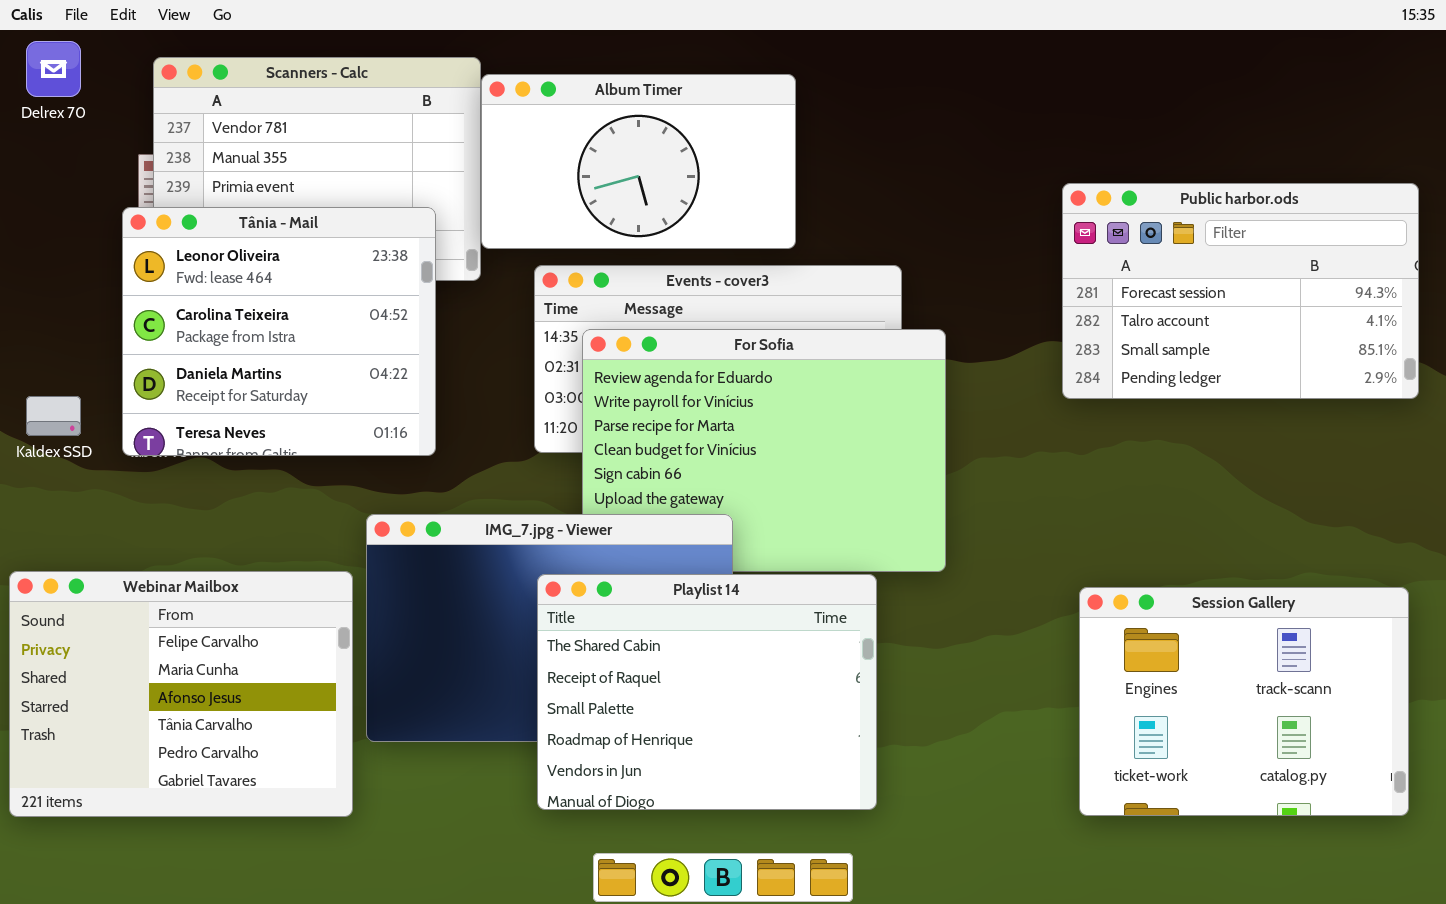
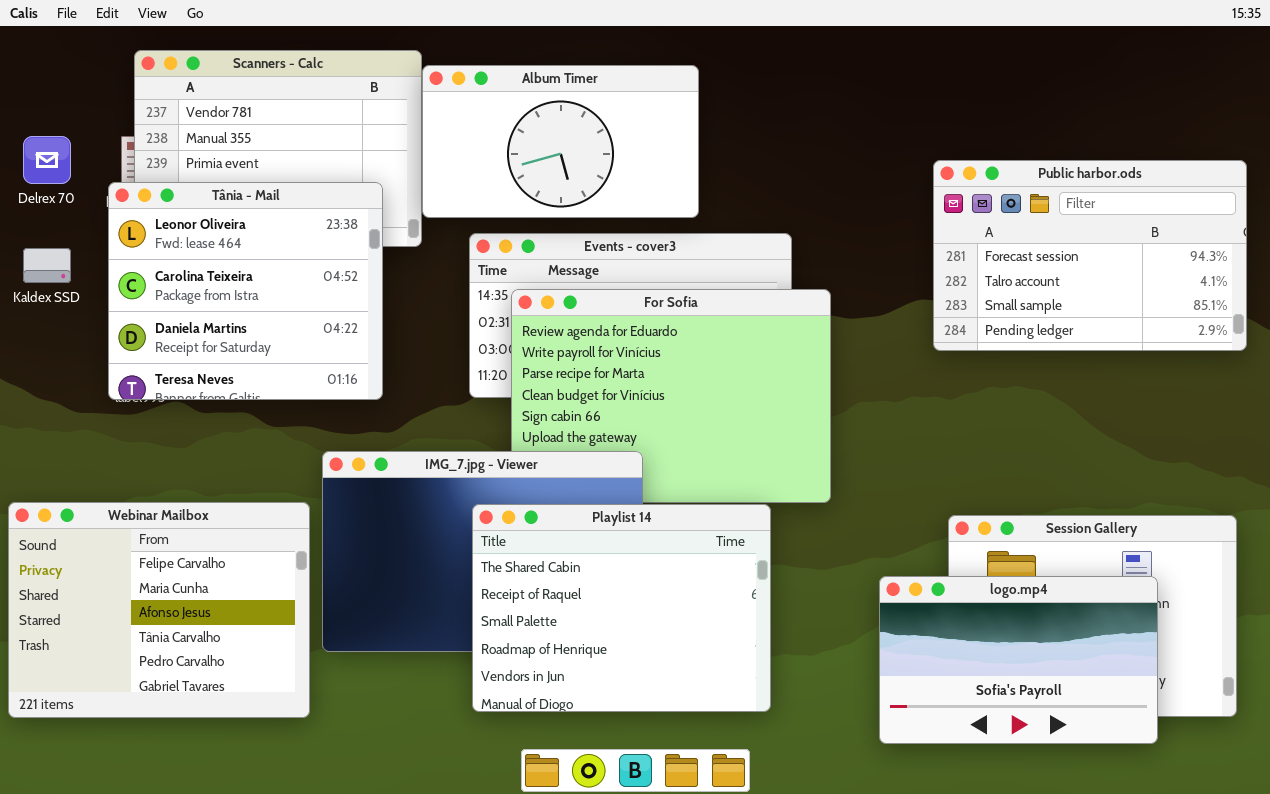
Delrex 70: [26,41,81,97] -> [23,136,71,184], moved
Kaldex SSD: [26,396,81,436] -> [23,248,71,283], moved
logo.mp4: none -> [879,576,1158,744], opened

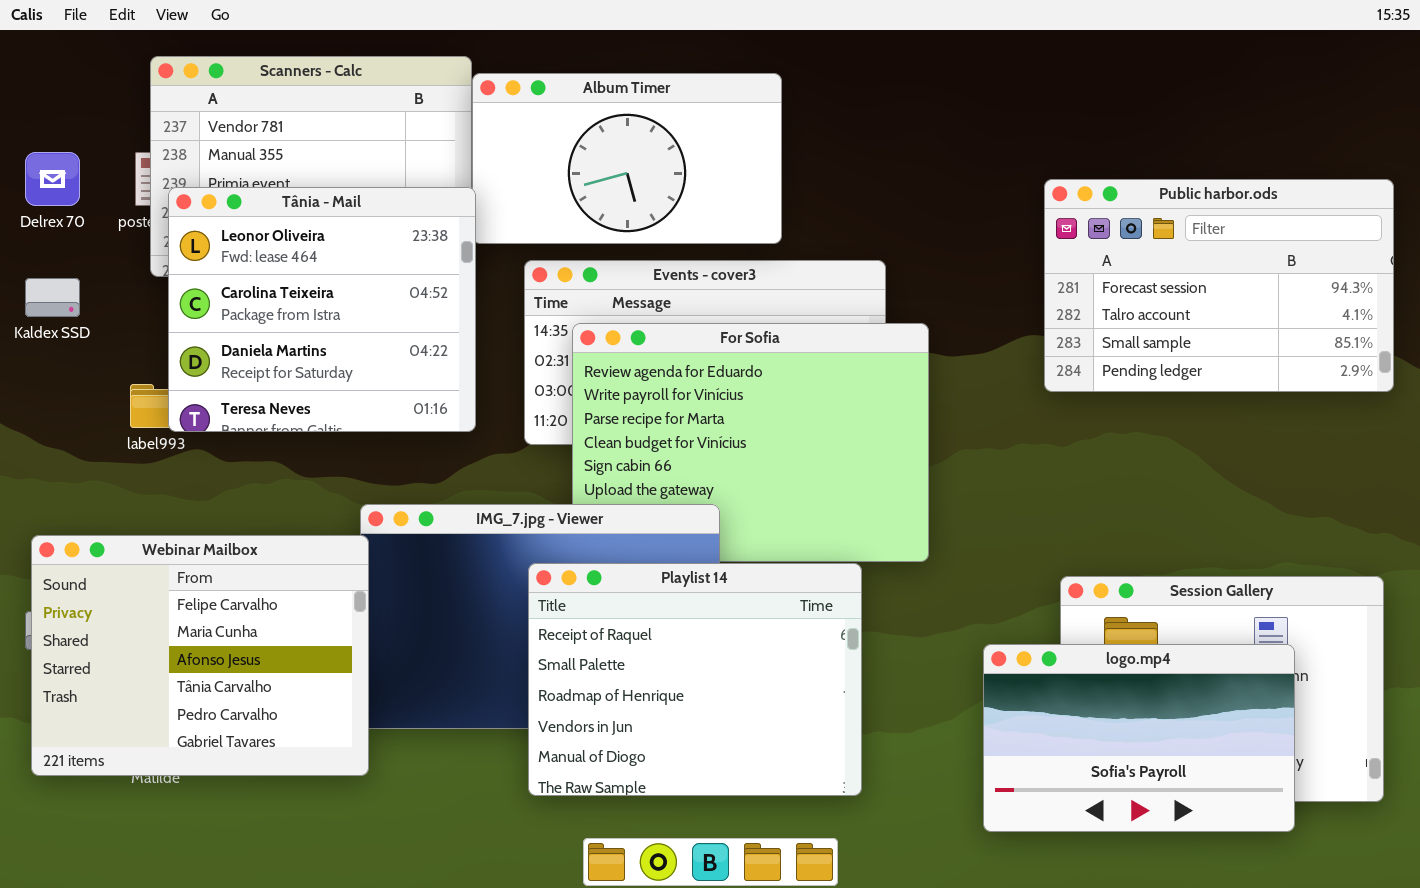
Tânia - Mail: [108,182,383,400] -> [168,187,476,432], moved
Webinar Mailbox: [8,502,310,718] -> [31,535,369,776], moved
Playlist 14: [472,504,771,712] -> [528,563,862,796], scrolled down 1 row

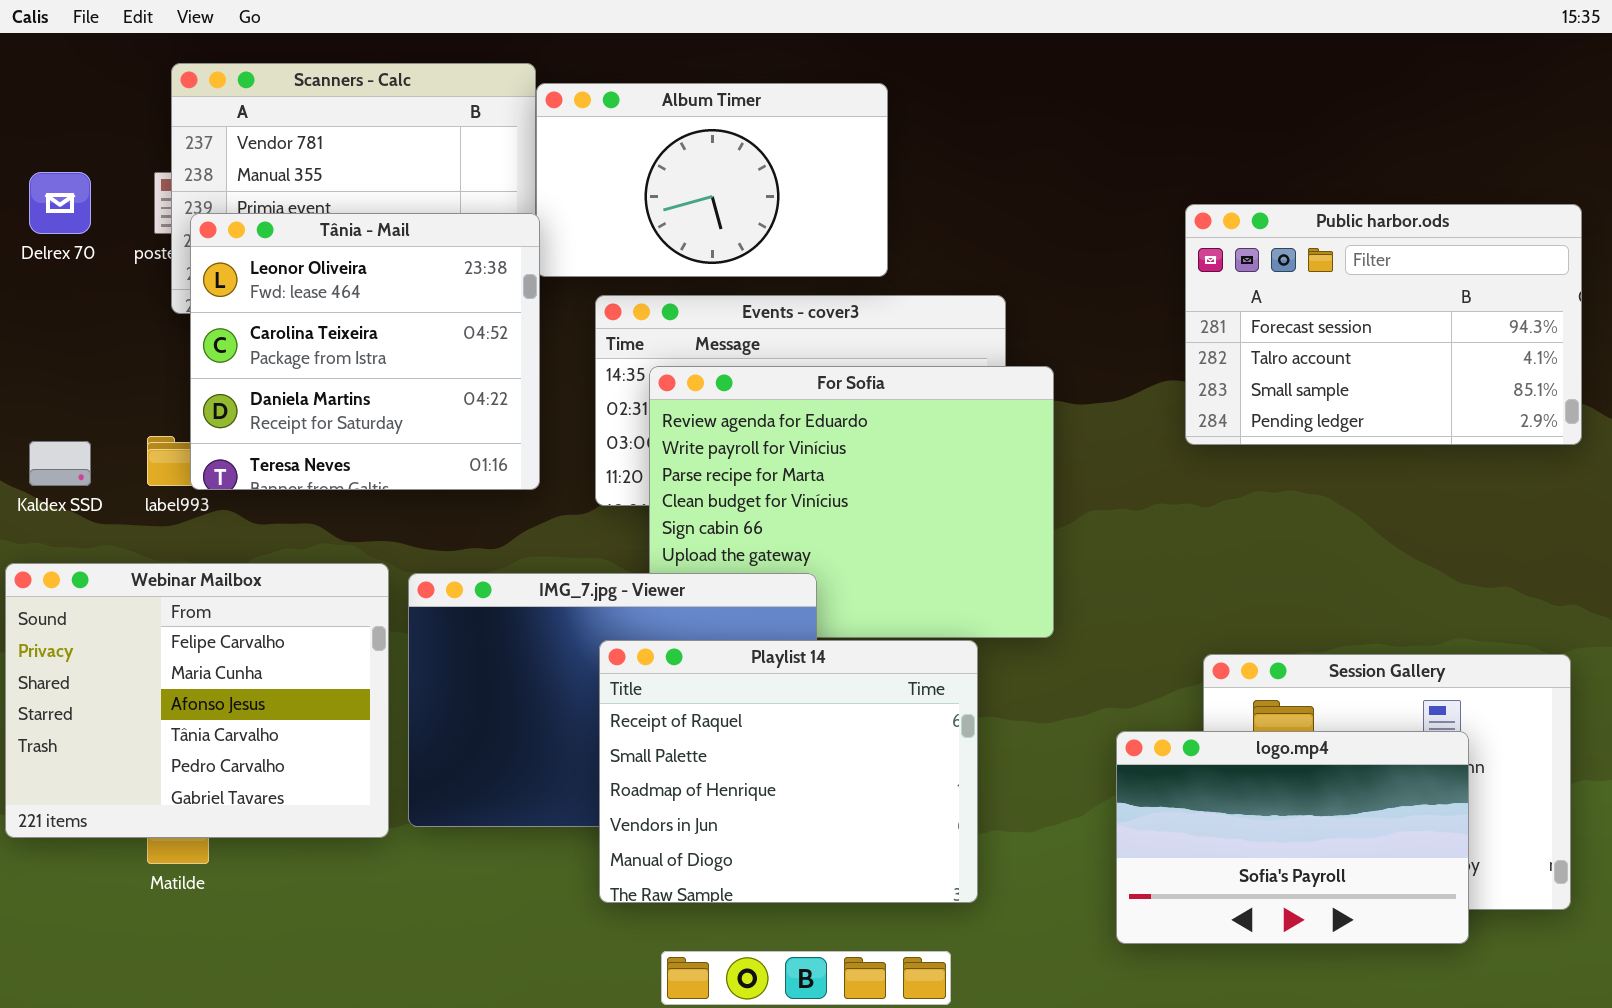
Kaldex SSD: [25,278,80,317] -> [29,441,91,486], moved
Webinar Mailbox: [31,535,369,776] -> [5,563,389,838], moved

